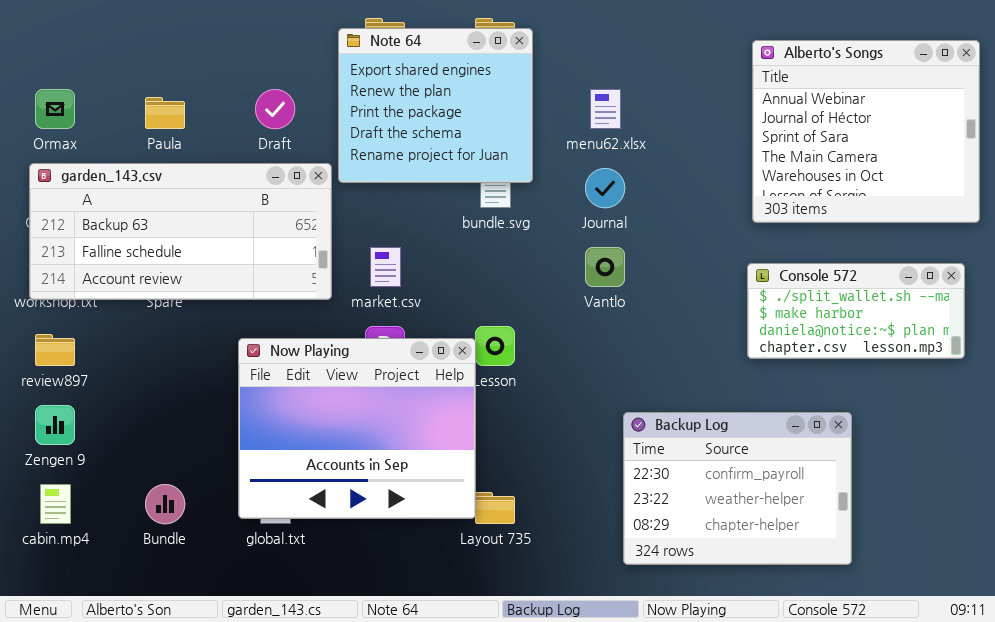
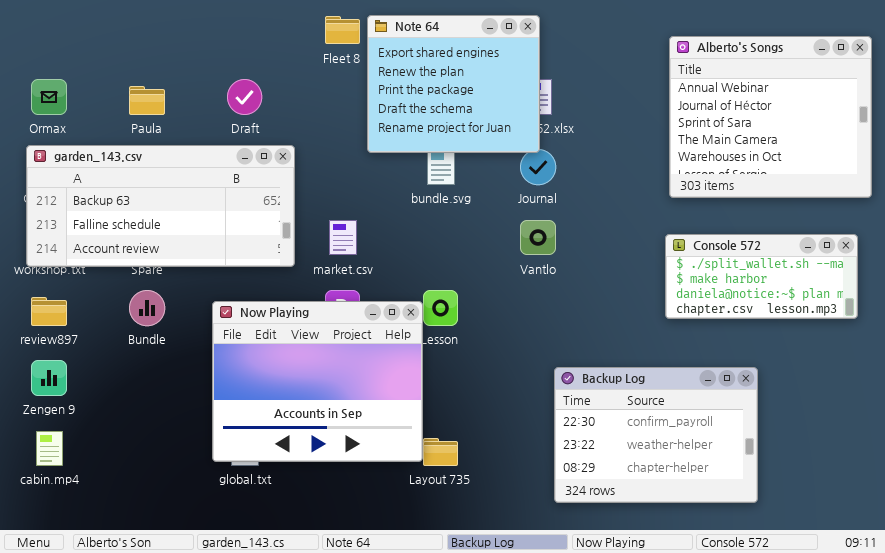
Note 64: [338,28,533,183] -> [367,15,540,153], moved
Bundle: [145,484,185,524] -> [129,290,165,326], moved

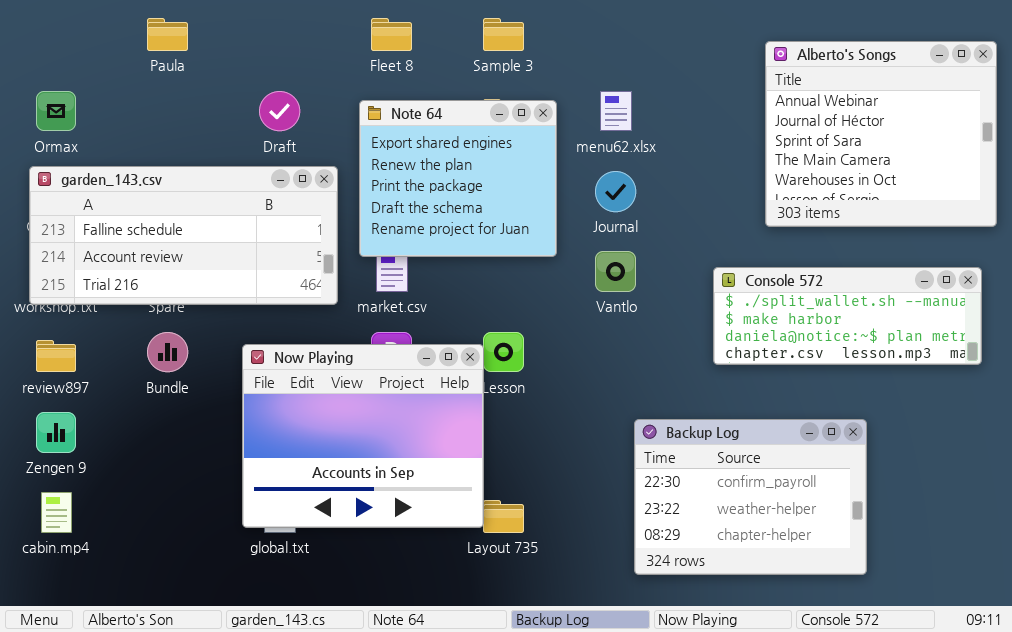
Note 64: [367,15,540,153] -> [359,100,557,257], moved
Paula: [129,86,165,115] -> [147,18,188,51], moved
garden_143.csv: [26,145,295,267] -> [29,166,338,305], scrolled down 1 row
Console 572: [665,234,858,319] -> [713,267,982,365], resized

